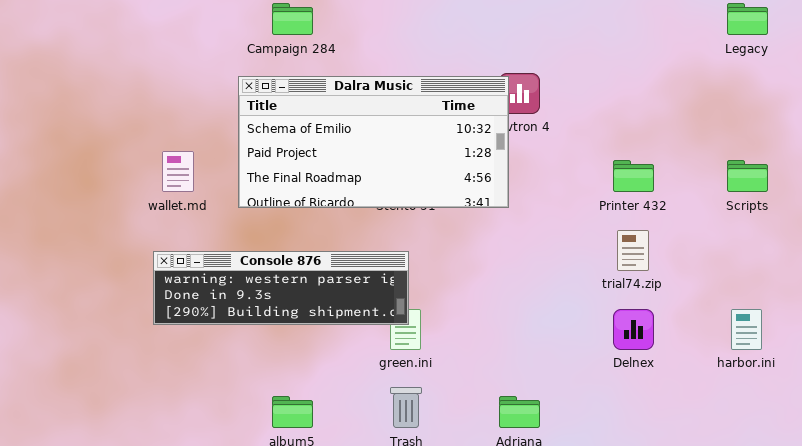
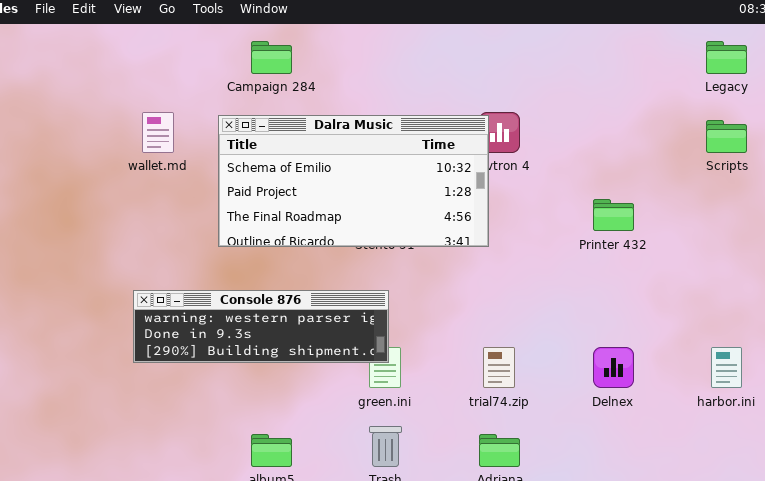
wallet.md: [162,151,194,192] -> [142,112,174,153], moved
Scripts: [727,160,768,192] -> [706,120,747,153], moved
trial74.zip: [617,230,649,271] -> [483,347,515,388], moved

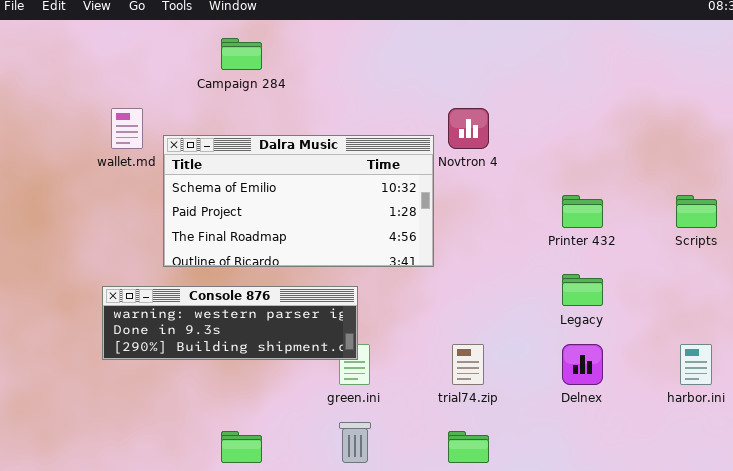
Legacy: [706,41,747,74] -> [562,274,603,306], moved
Dalra Music: [218,115,489,247] -> [163,135,434,267], moved
Scripts: [706,120,747,153] -> [676,195,717,228], moved

